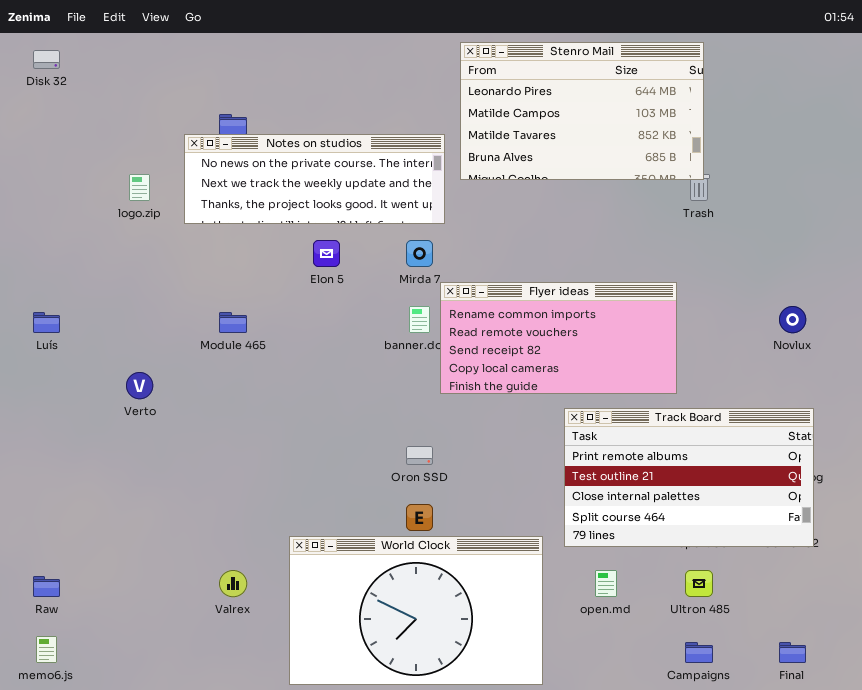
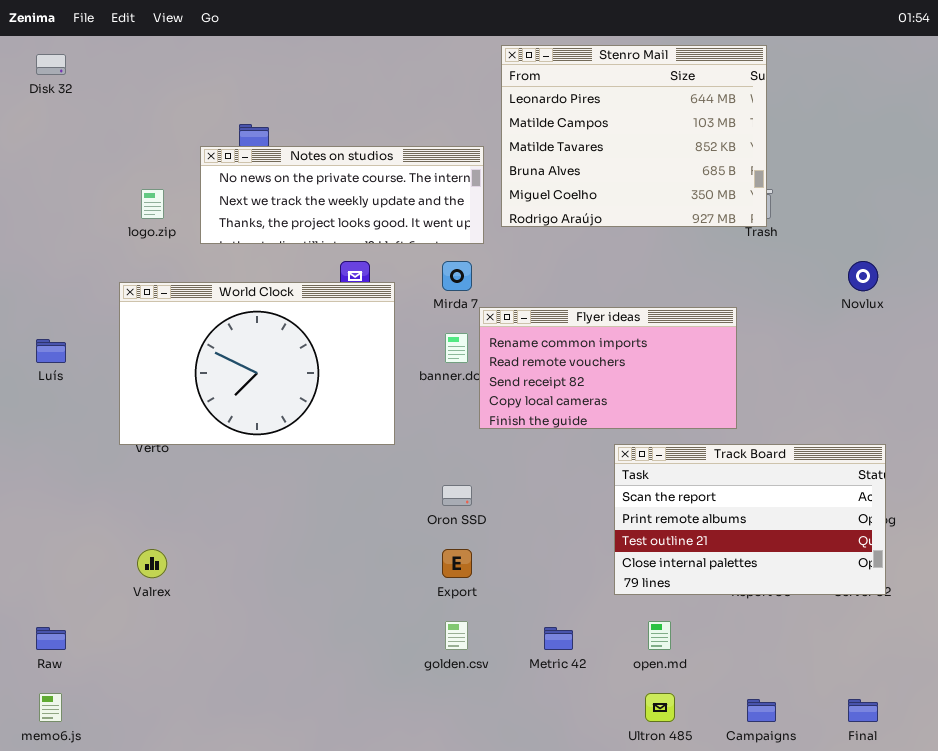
Stenro Mail: [460,42,704,180] -> [501,45,767,227], resized
Novlux: [779,306,806,333] -> [848,261,878,291], moved
Track Board: [564,408,814,547] -> [614,444,886,595], scrolled up 1 row
World Clock: [289,536,543,685] -> [119,282,395,445], moved
Valrex: [219,570,247,597] -> [137,549,167,578], moved
Ultron 485: [685,570,713,597] -> [645,693,675,722], moved

